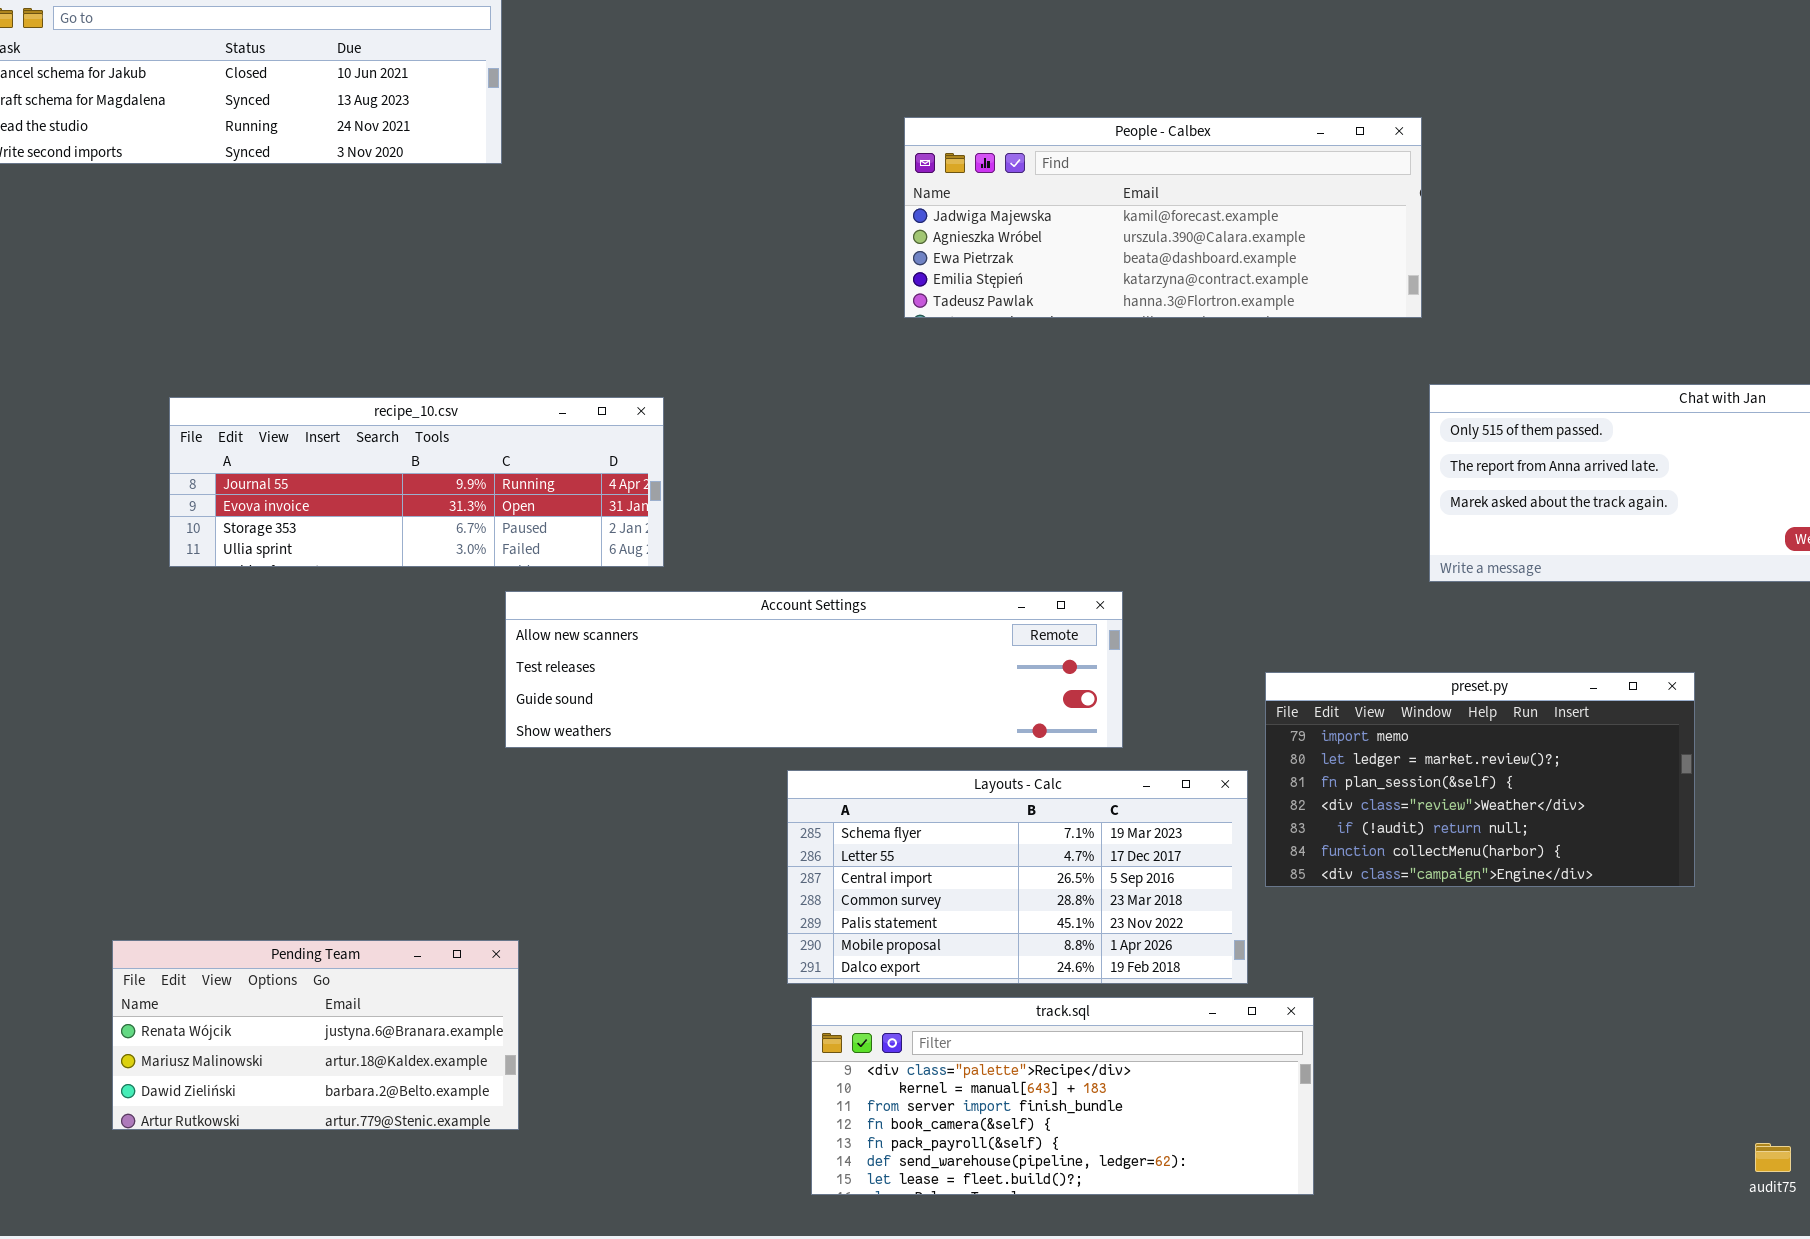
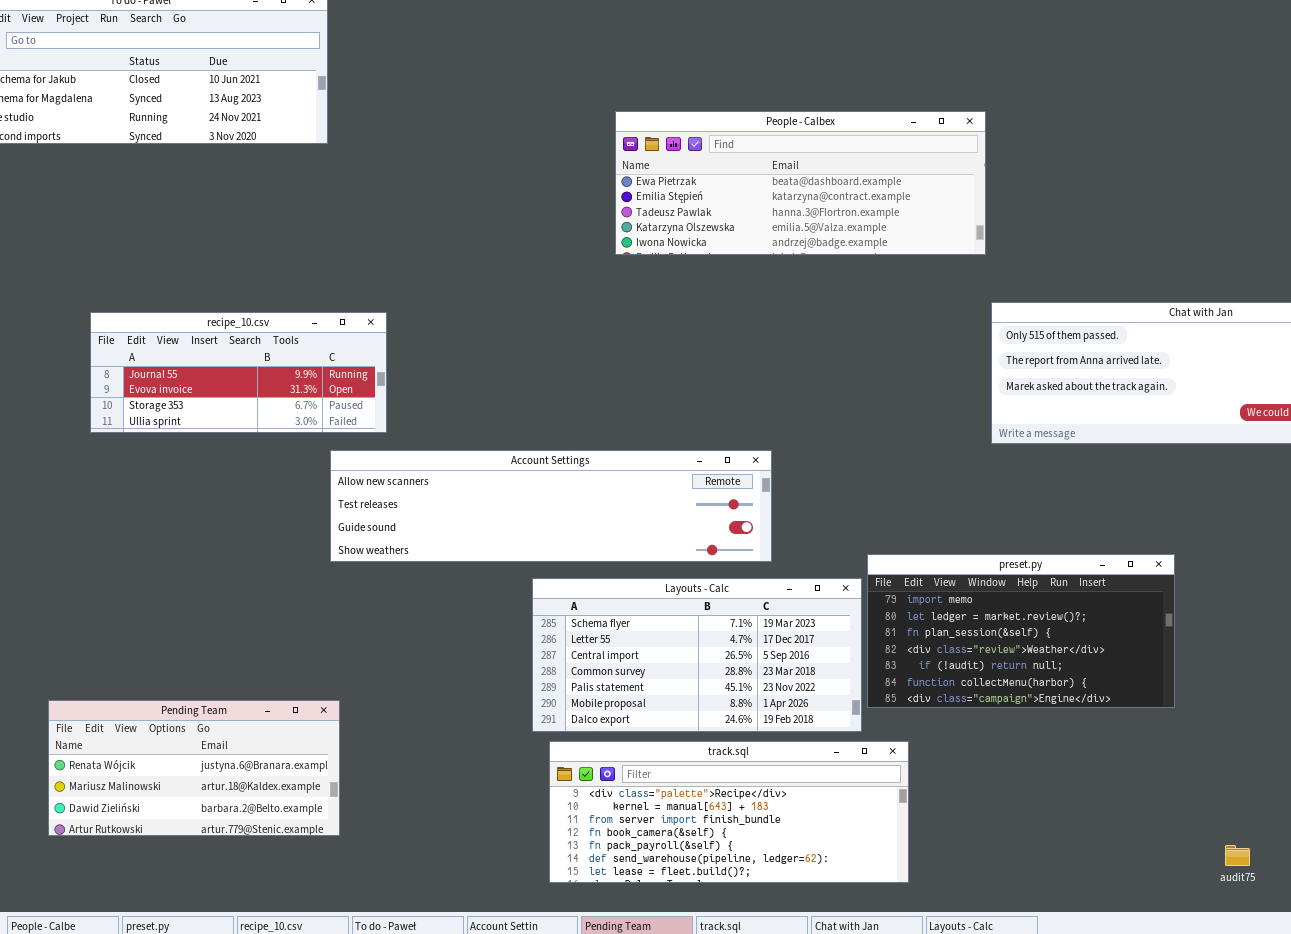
People - Calbex: [904,117,1422,318] -> [615,111,986,255], scrolled down 2 rows
recipe_10.csv: [169,397,664,567] -> [90,312,387,433], resized
preset.py: [1265,672,1695,887] -> [867,554,1175,708], moved

